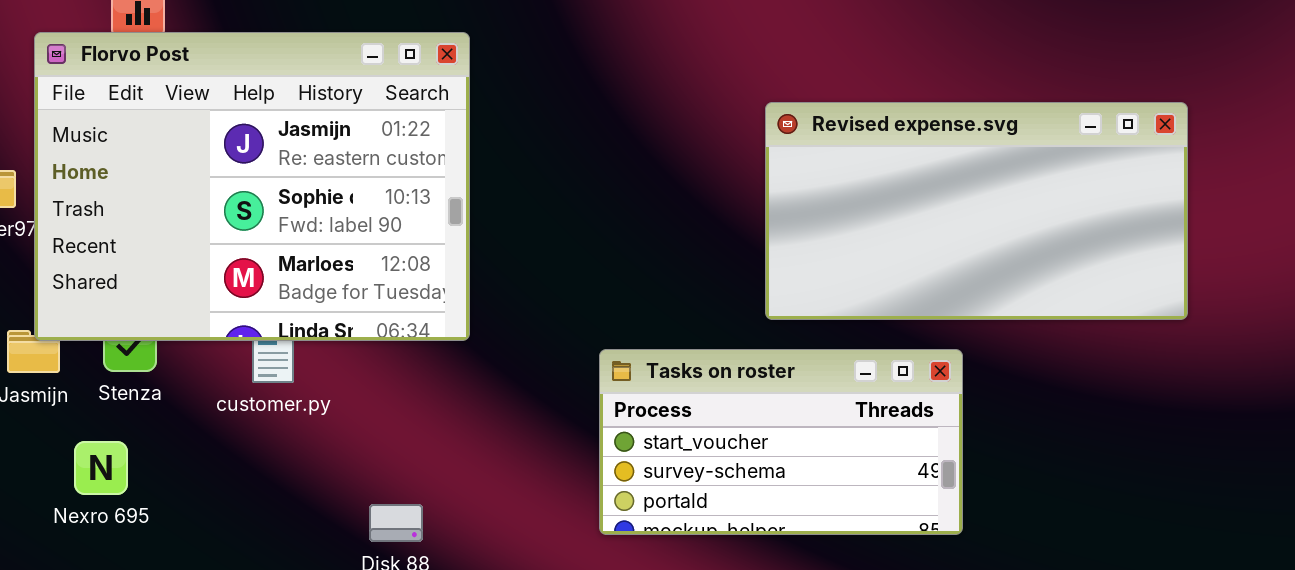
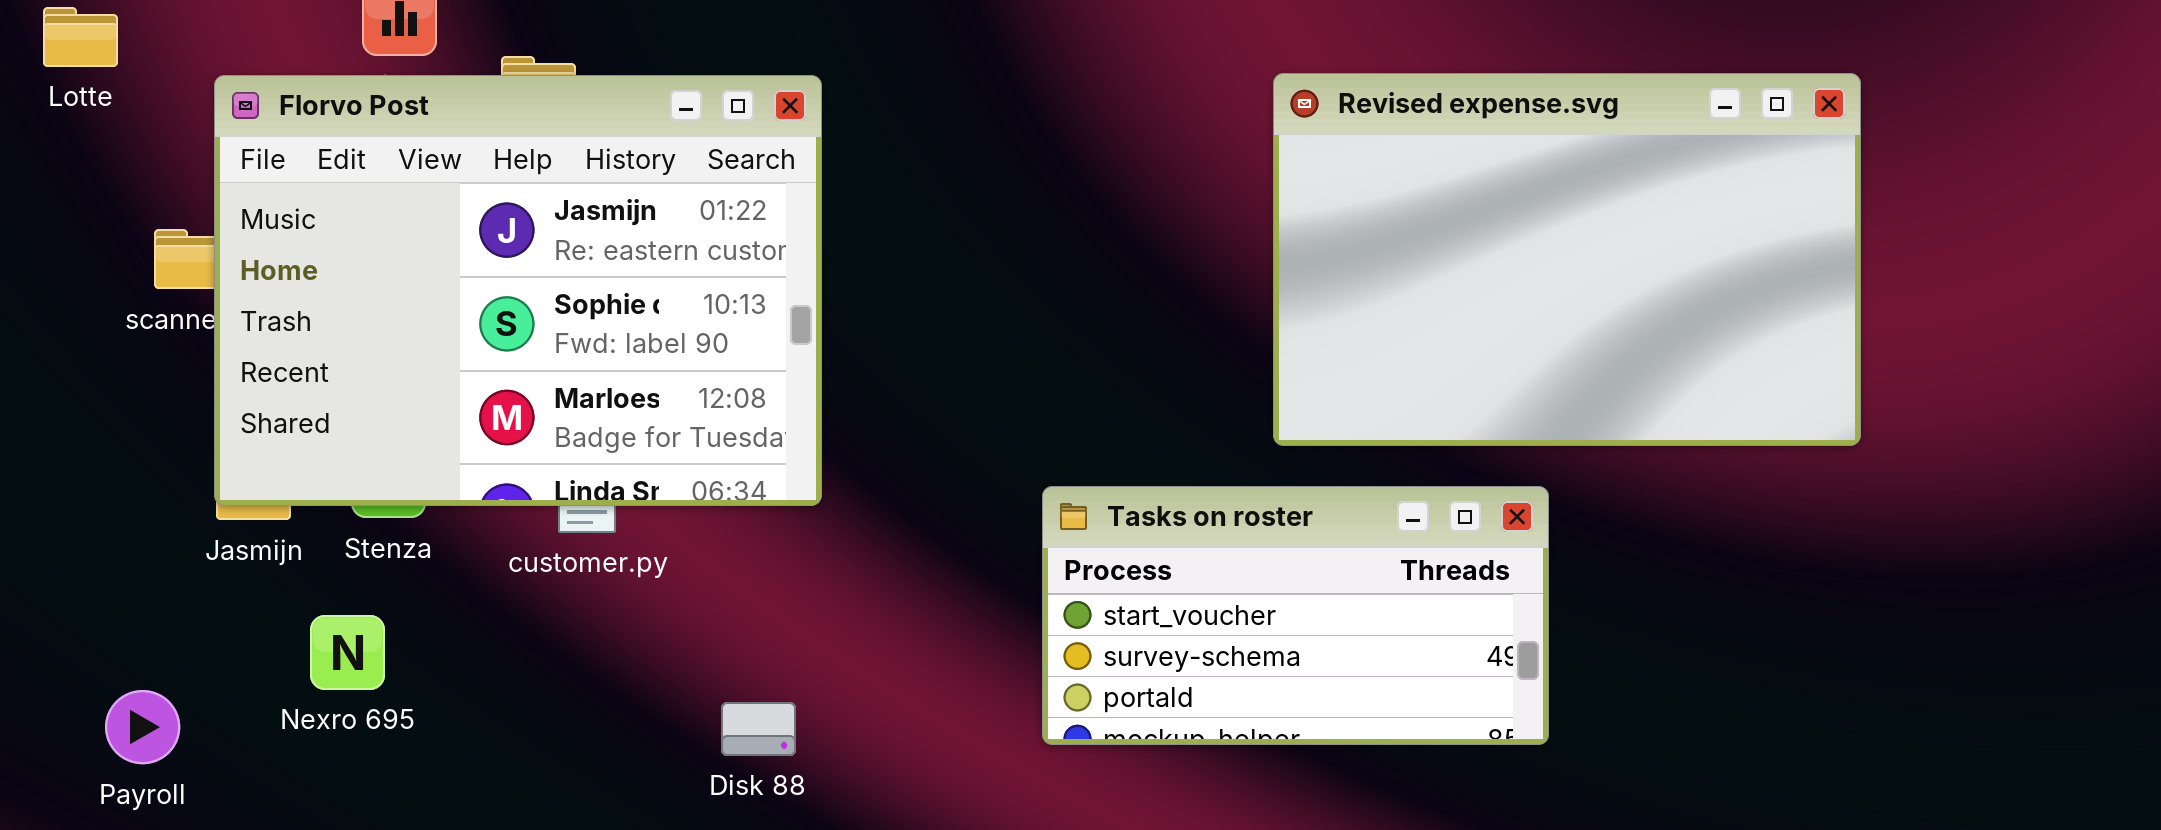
Florvo Post: [34,32,470,341] -> [214,75,822,506], moved
Revised expense.svg: [765,102,1188,320] -> [1273,73,1861,446], resized

